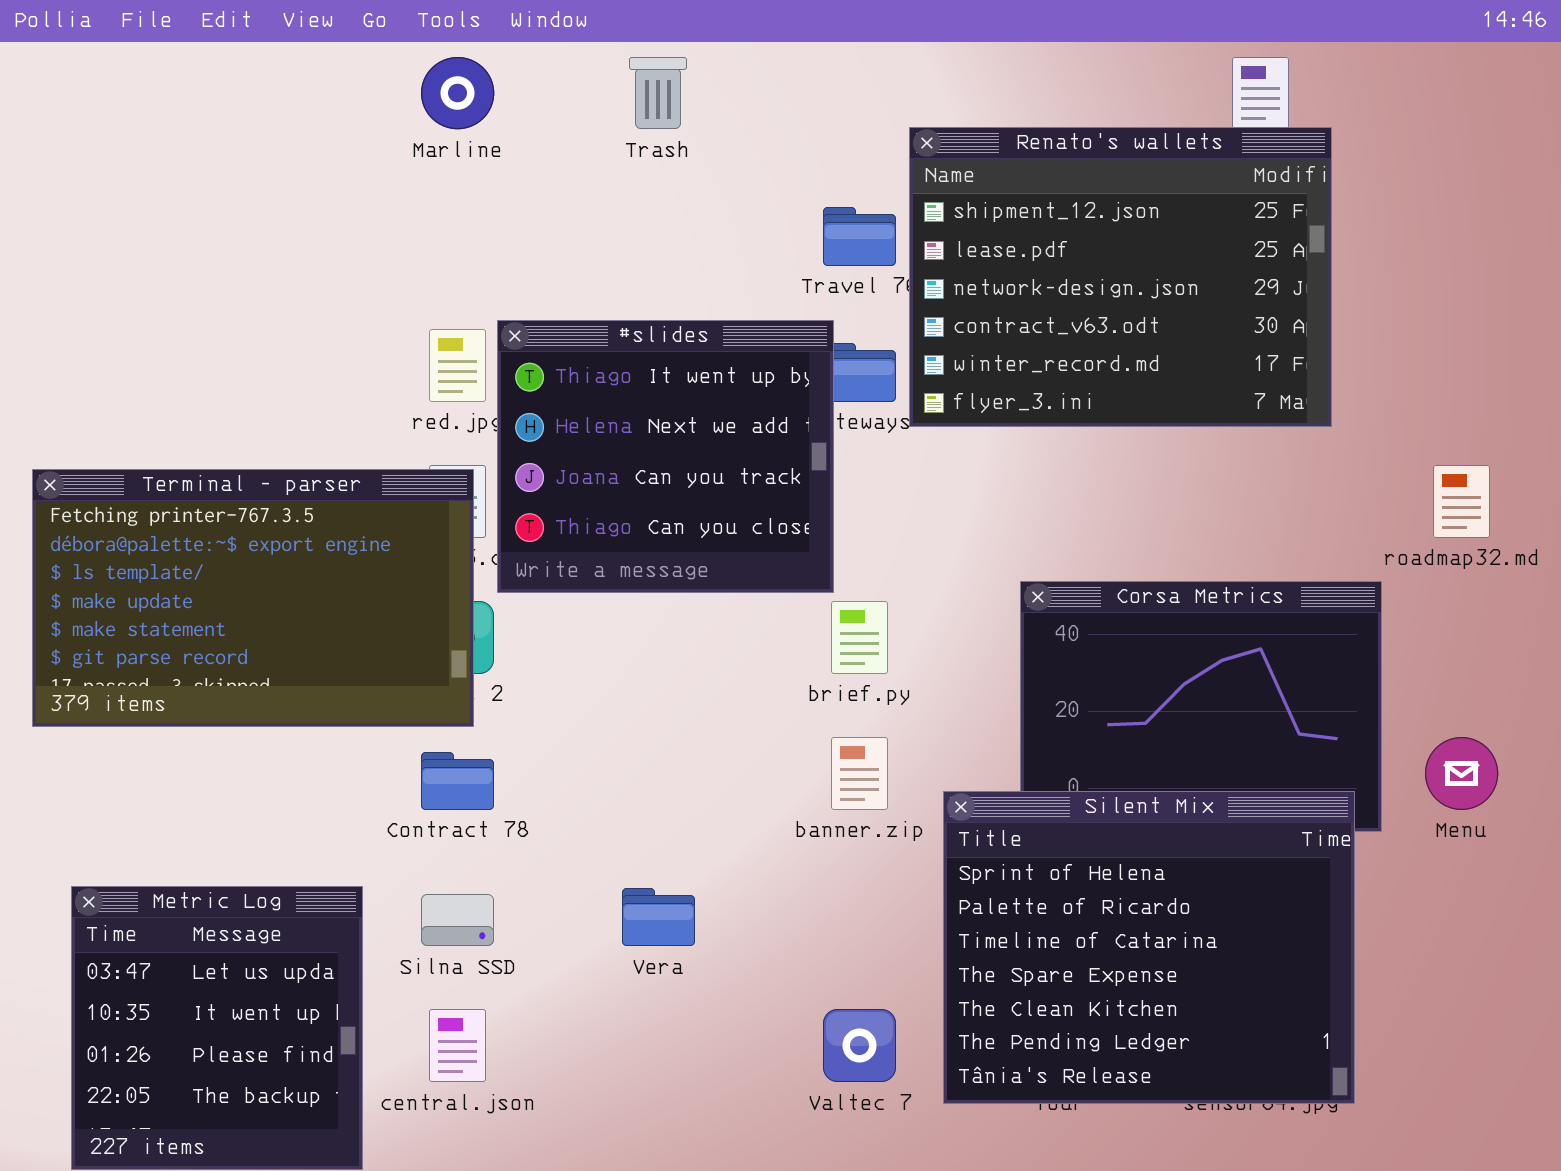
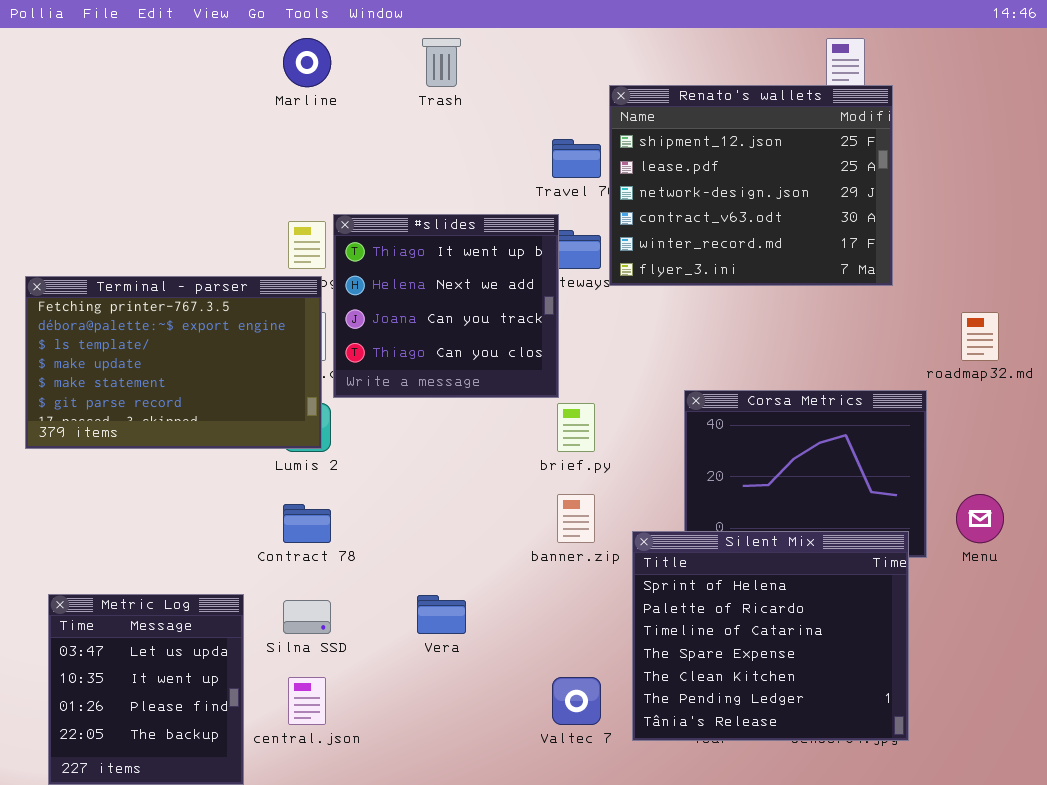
Terminal - parser: [32,469,474,727] -> [25,276,322,449], moved

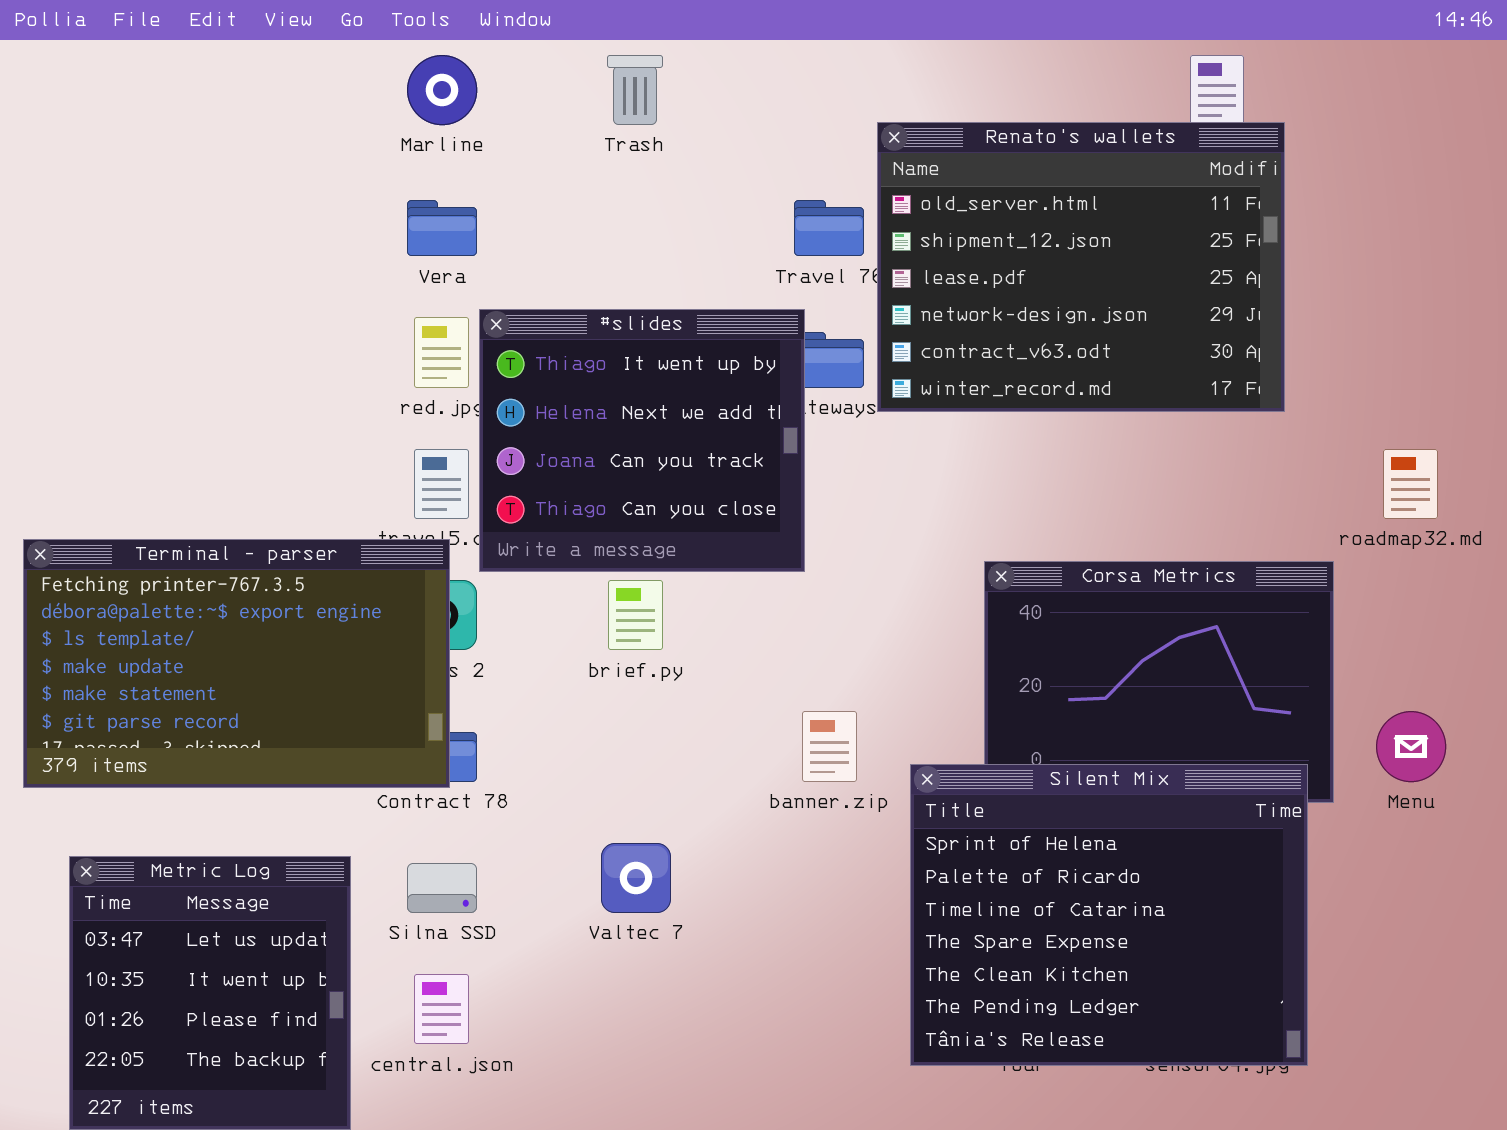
Renato's wallets: [609,85,893,286] -> [877,122,1285,412], scrolled up 1 row
Terminal - parser: [25,276,322,449] -> [23,539,450,788], moved
brief.py: [557,403,595,452] -> [608,580,663,650], moved
Vera: [417,595,466,634] -> [407,200,477,256], moved
Valtec 7: [552,677,601,725] -> [601,843,671,913], moved

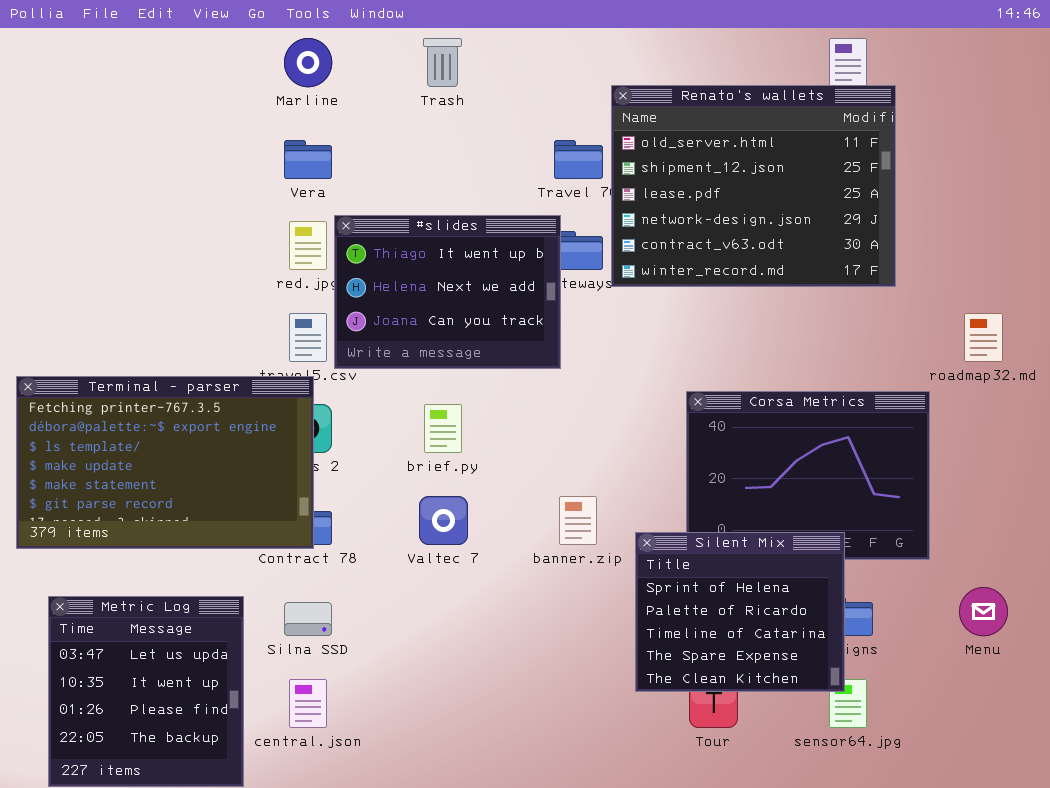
#slides: [479,309,805,572] -> [334,215,561,369], resized
Menu: [1376,711,1446,782] -> [959,587,1008,636], moved
Silent Mix: [910,764,1308,1066] -> [635,532,845,692], resized
Valtec 7: [601,843,671,913] -> [419,496,468,545], moved

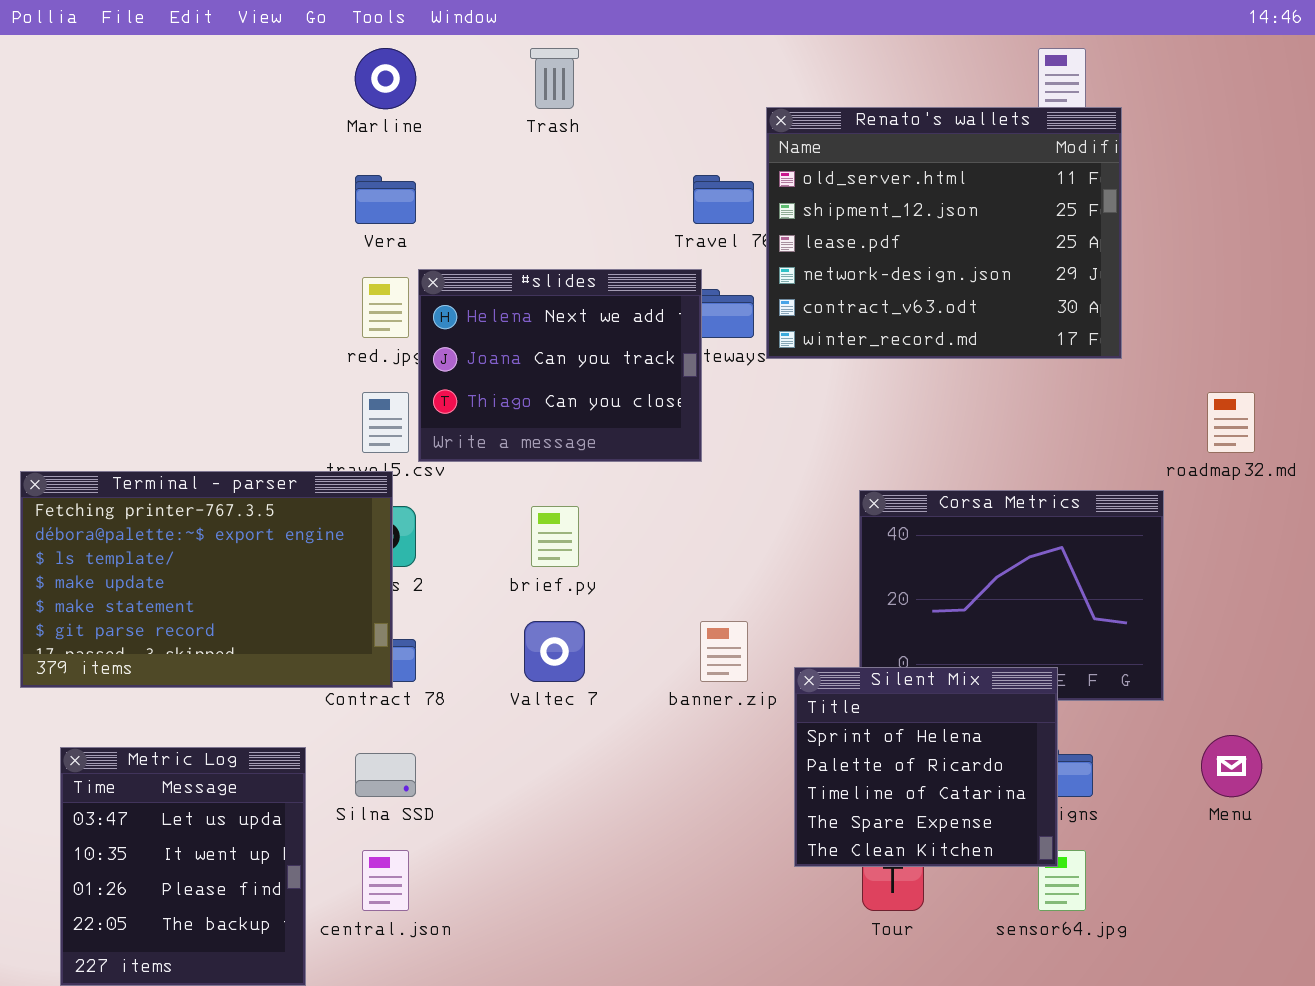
#slides: [334,215,561,369] -> [418,269,702,462], scrolled down 1 row

